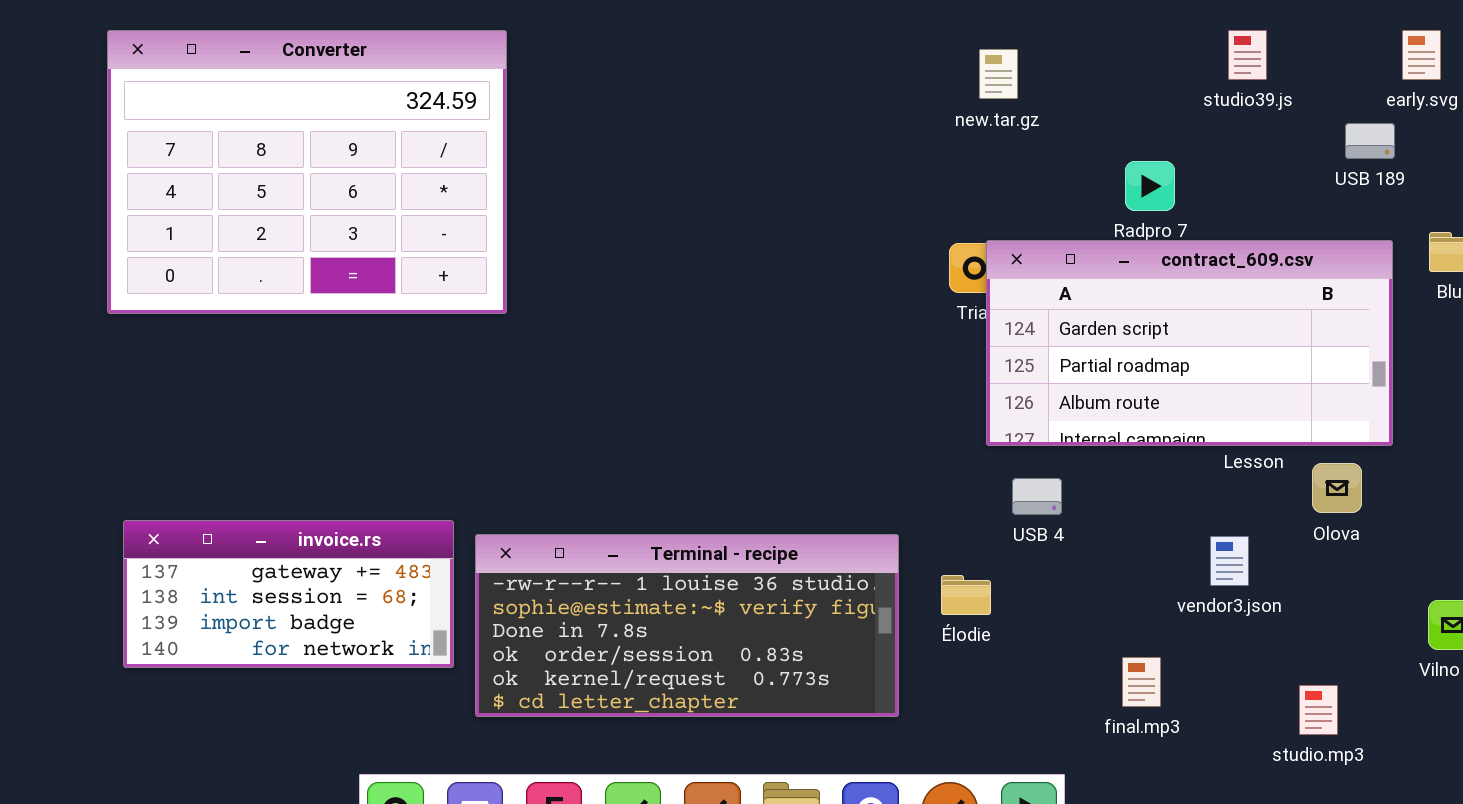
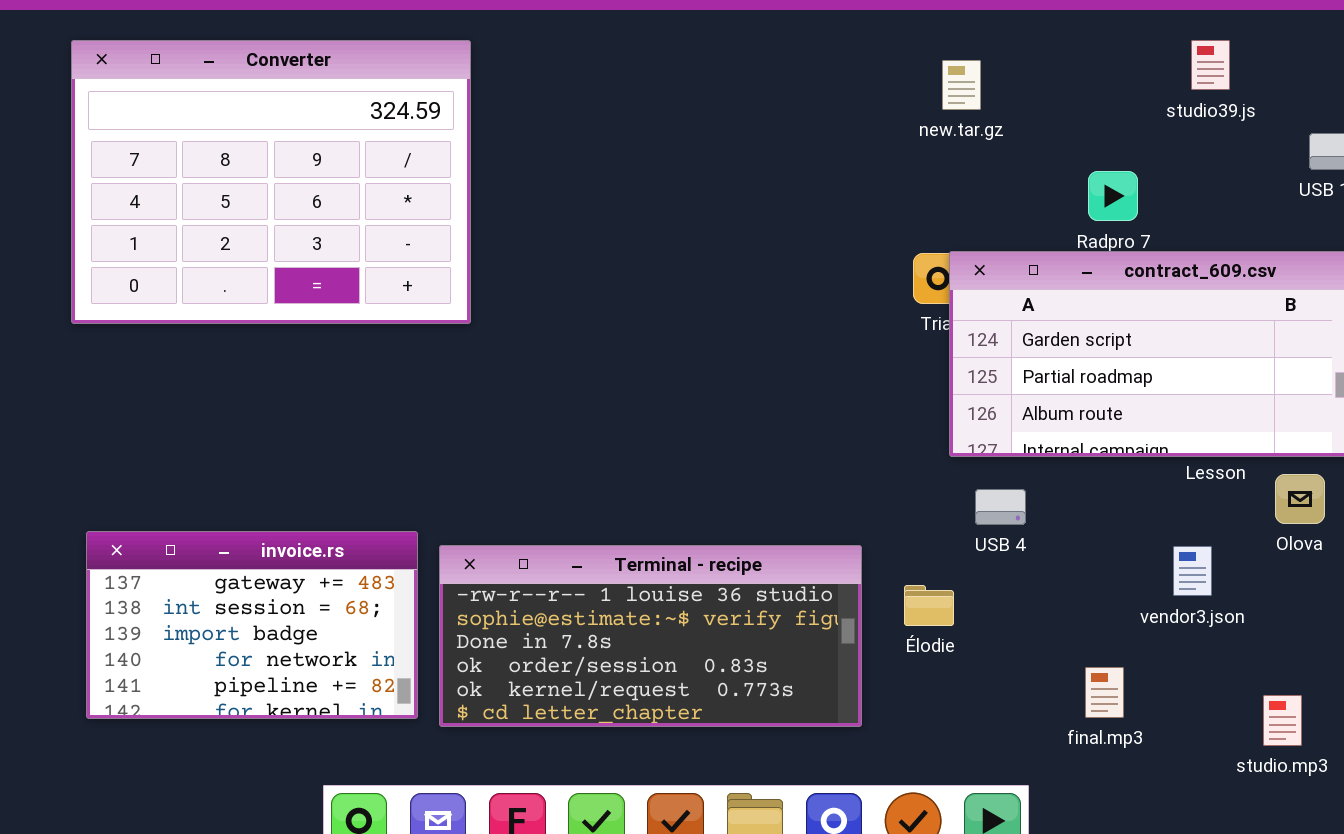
invoice.rs: [123,520,454,668] -> [86,531,418,719], resized

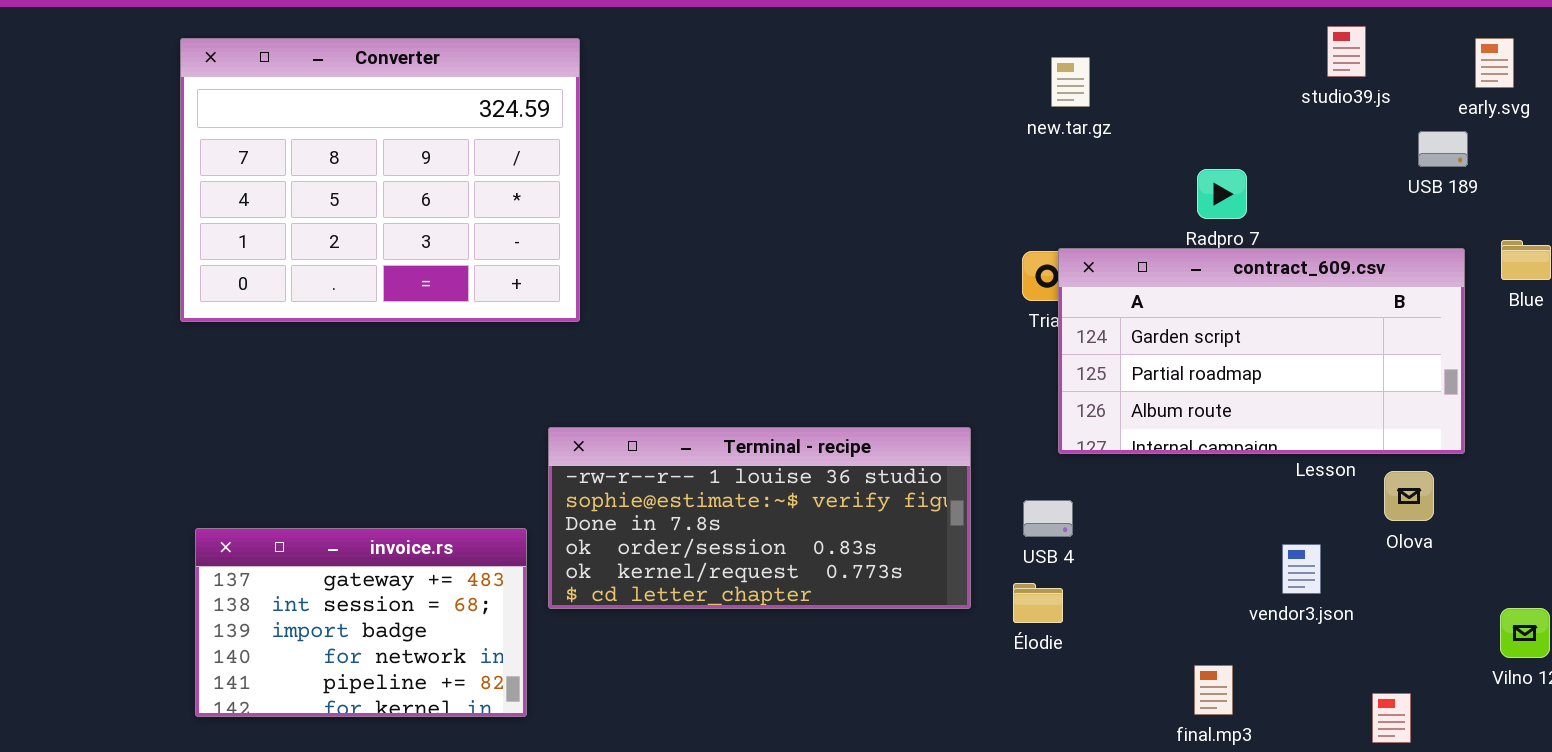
studio39.js: [1191,40,1230,90] -> [1327,26,1366,77], moved
USB 4: [975,489,1026,525] -> [1023,500,1073,537], moved
Terminal - recipe: [439,545,862,727] -> [548,427,971,609], moved

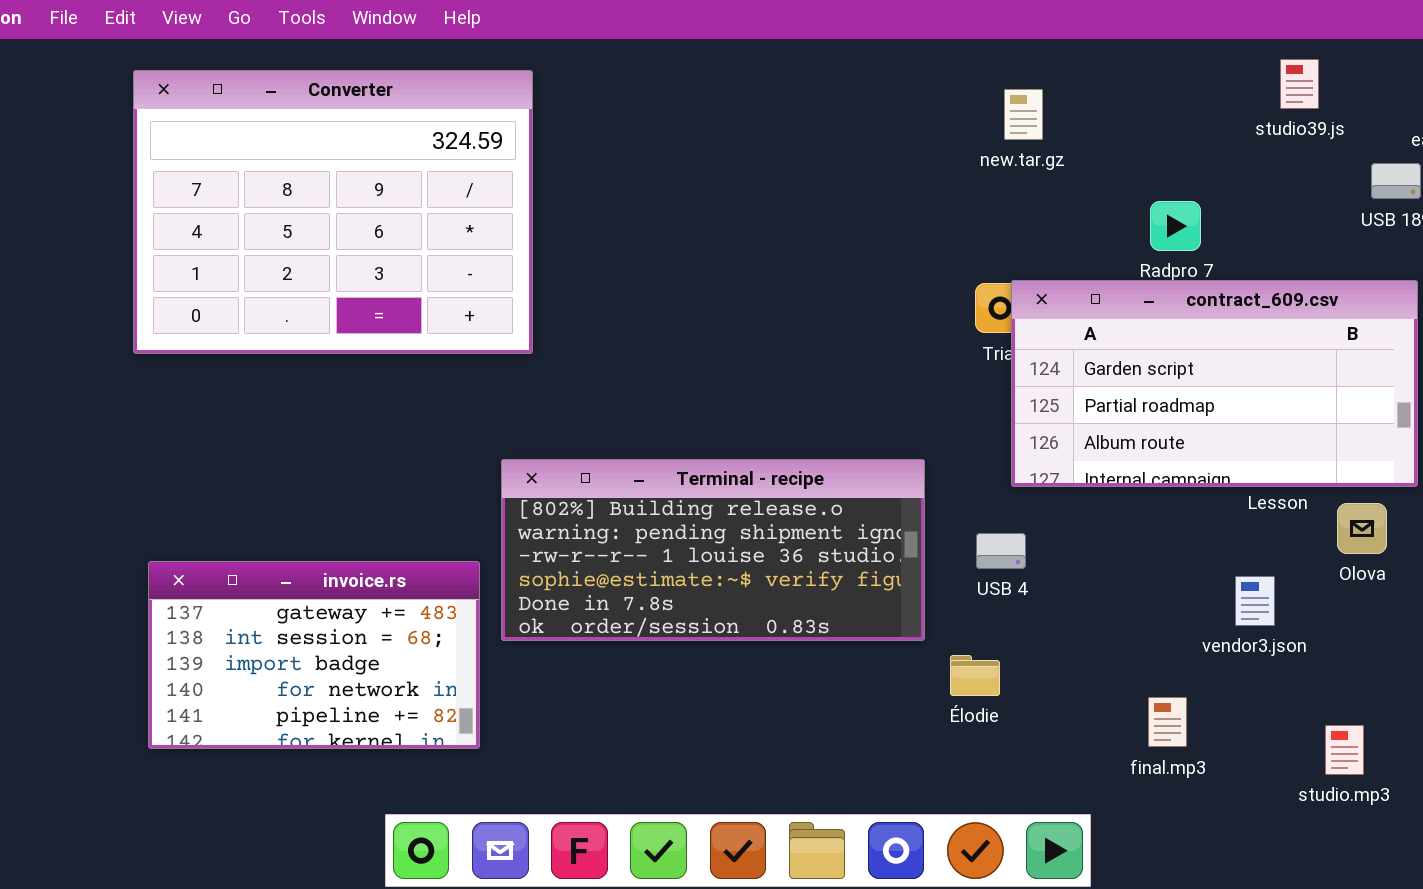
Terminal - recipe: [548,427,971,609] -> [501,459,925,641], scrolled up 2 rows
Élodie: [1013,583,1063,623] -> [950,655,1000,696], moved

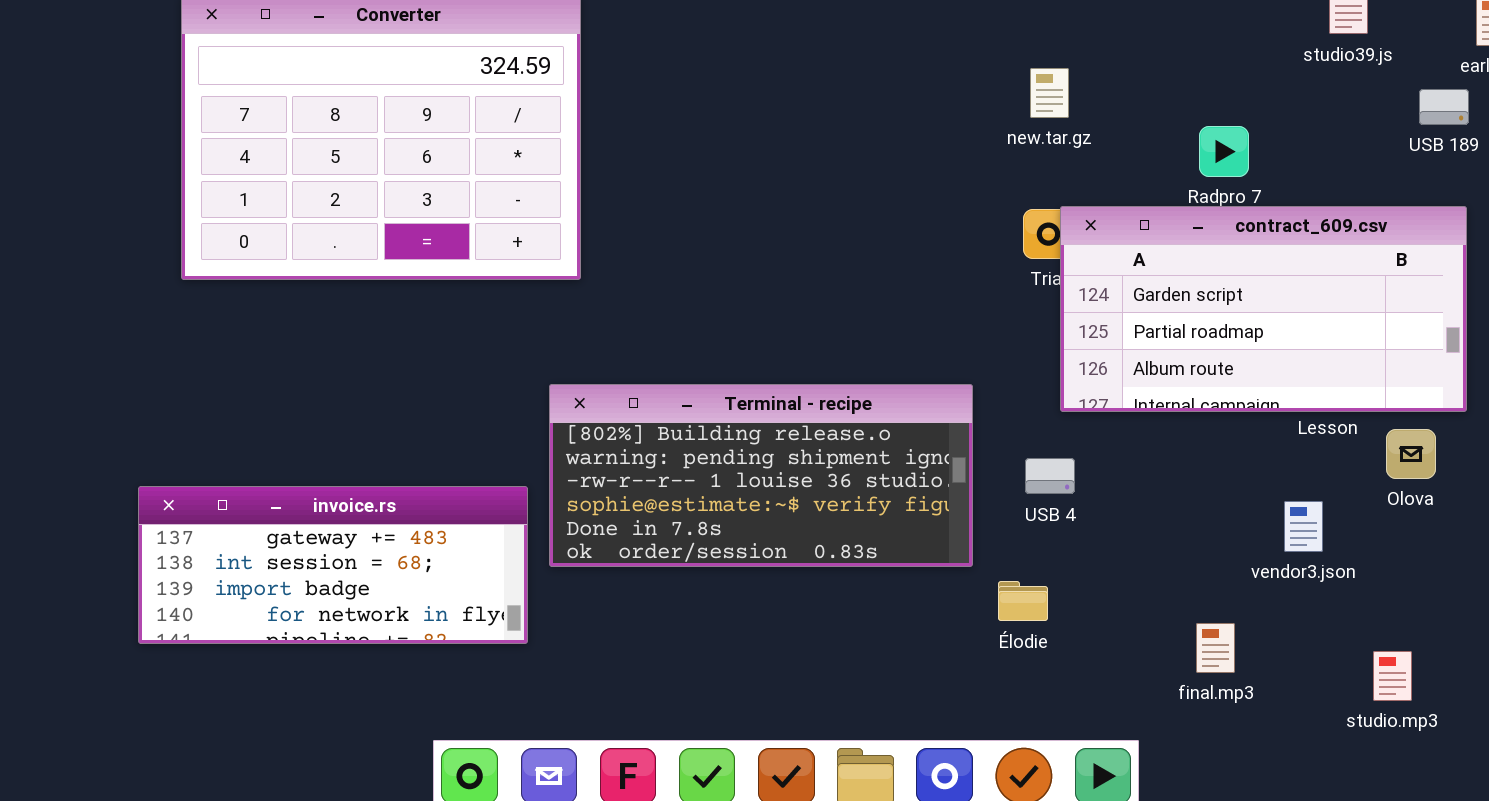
new.tar.gz: [1004,89,1043,140] -> [1030,68,1069,118], moved
invoice.rs: [148,561,480,749] -> [138,486,528,644], resized

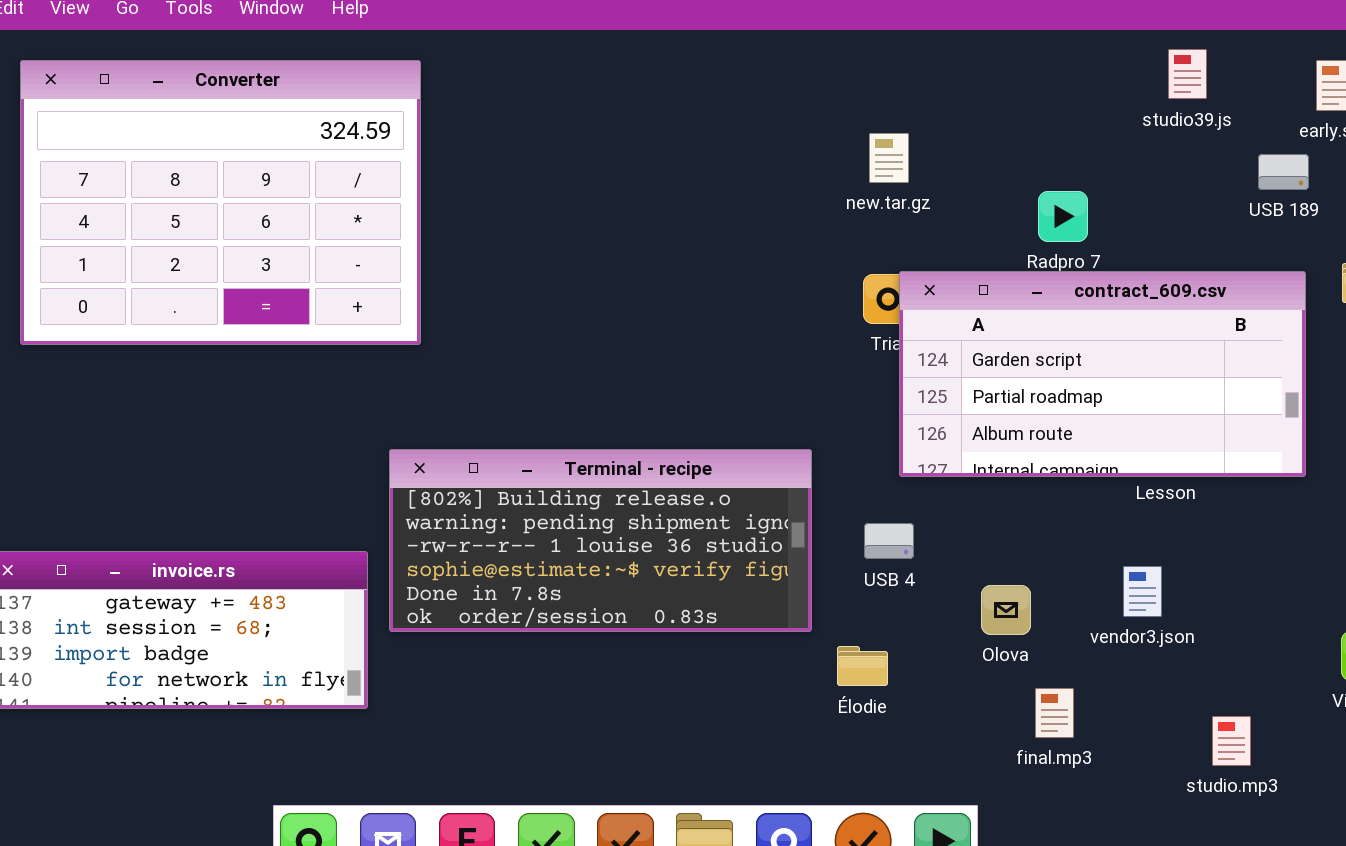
Olova: [1386,429,1436,479] -> [981,585,1031,635], moved

